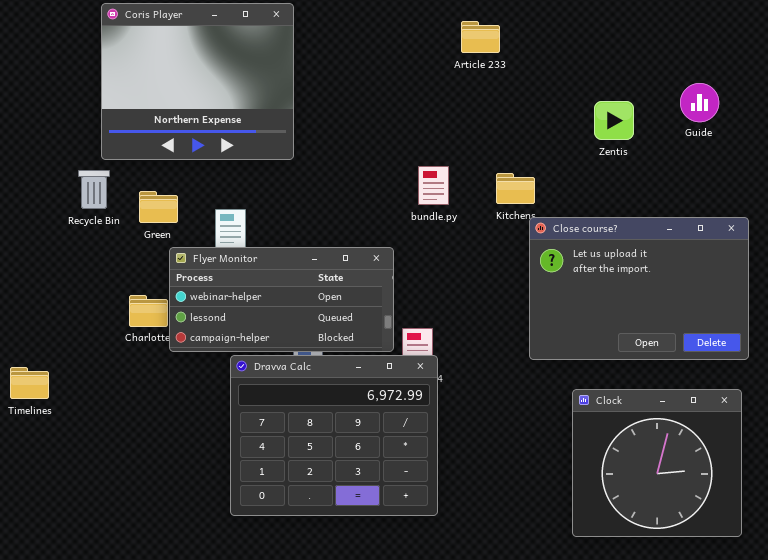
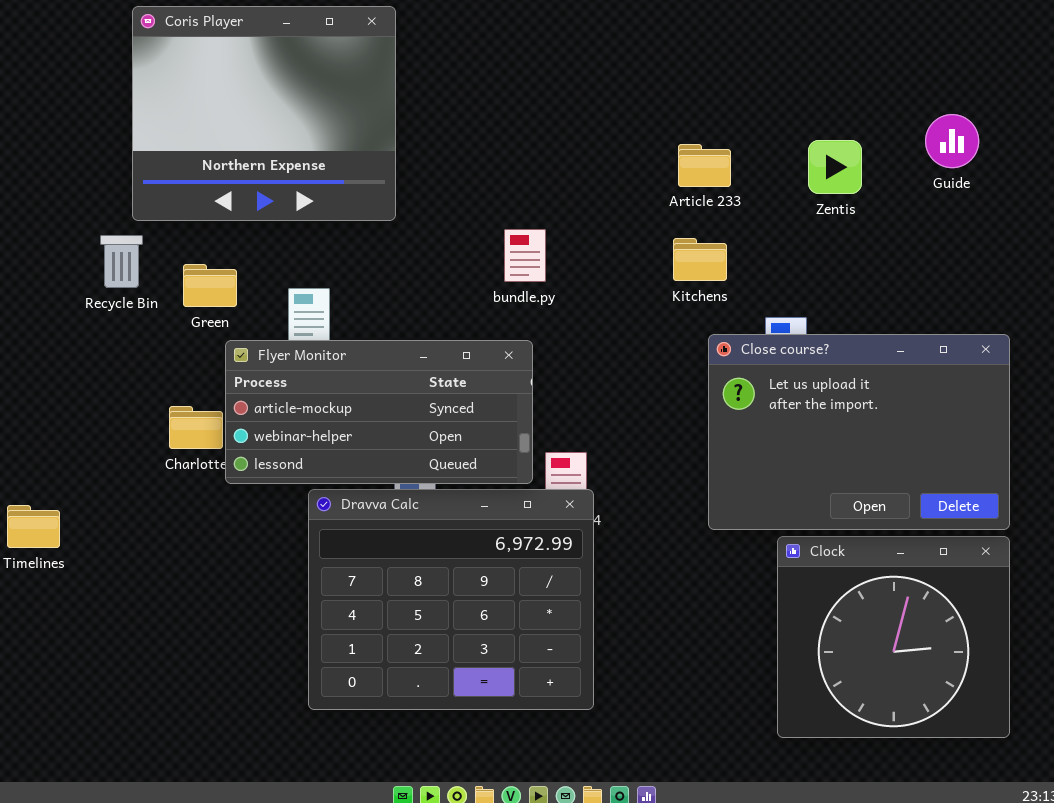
Article 233: [461,21,500,53] -> [678,144,731,187], moved
bundle.py: [418,166,449,205] -> [504,229,546,282], moved
Close course?: [529,217,749,360] -> [708,334,1010,530], moved
Flyer Monitor: [169,247,394,352] -> [225,340,533,484], scrolled up 1 row

